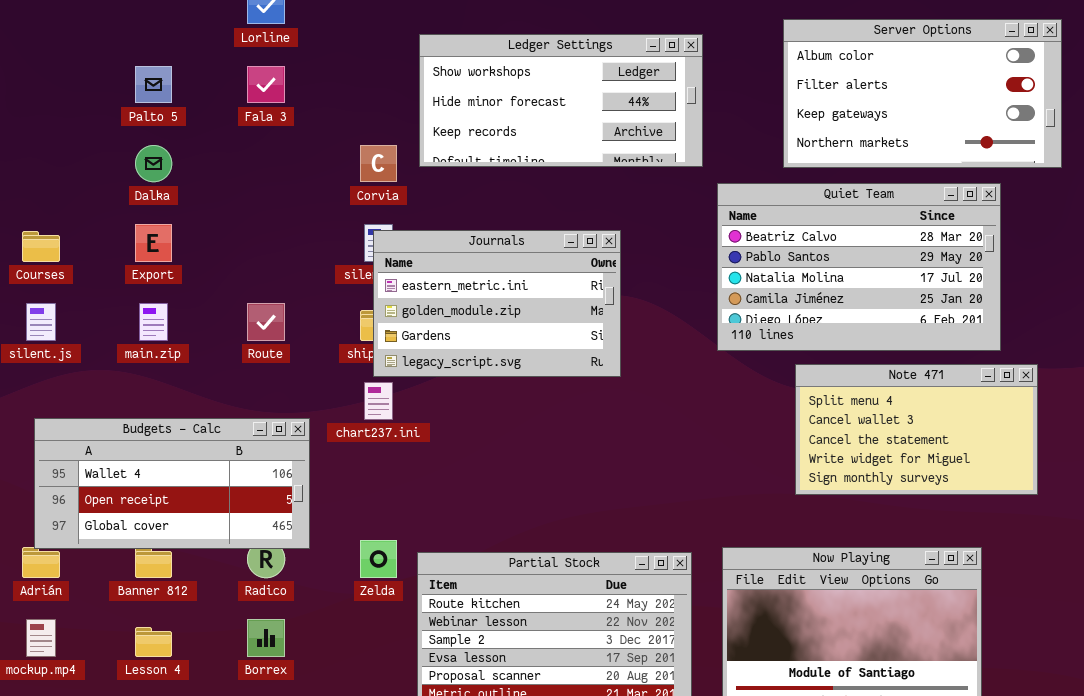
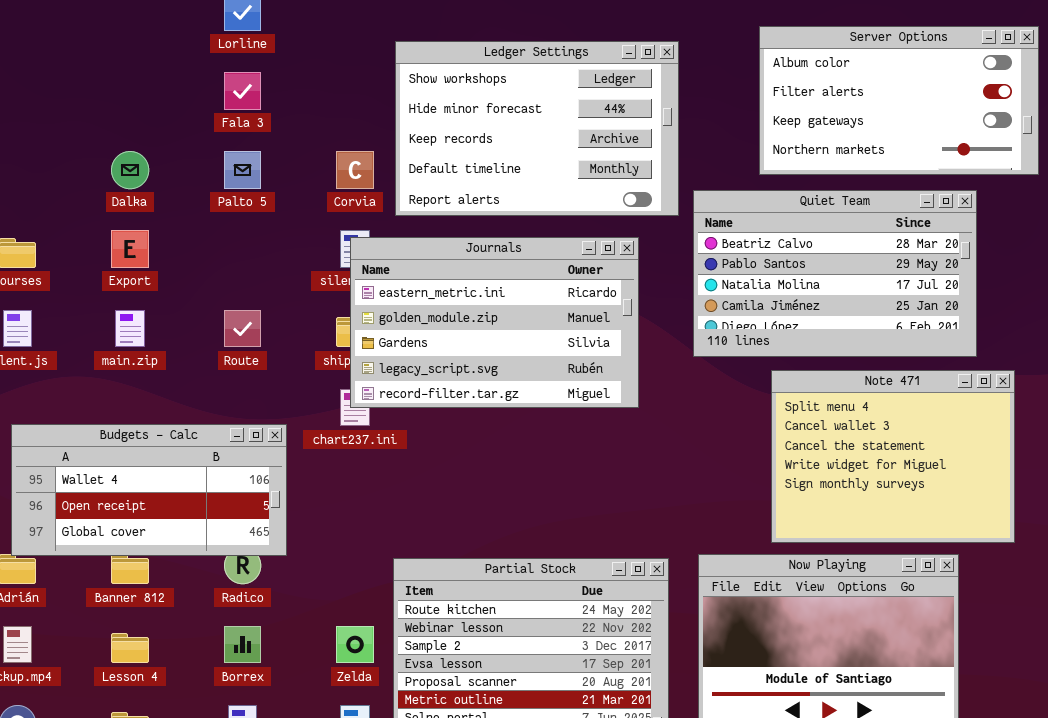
Ledger Settings: [419,34,703,167] -> [395,41,679,216], resized
Palto 5: [135,66,172,103] -> [224,151,261,189], moved
Journals: [373,230,621,377] -> [350,237,639,408], resized
Note 471: [795,364,1038,495] -> [771,370,1015,543], resized
Zelda: [360,540,397,578] -> [336,626,374,663], moved

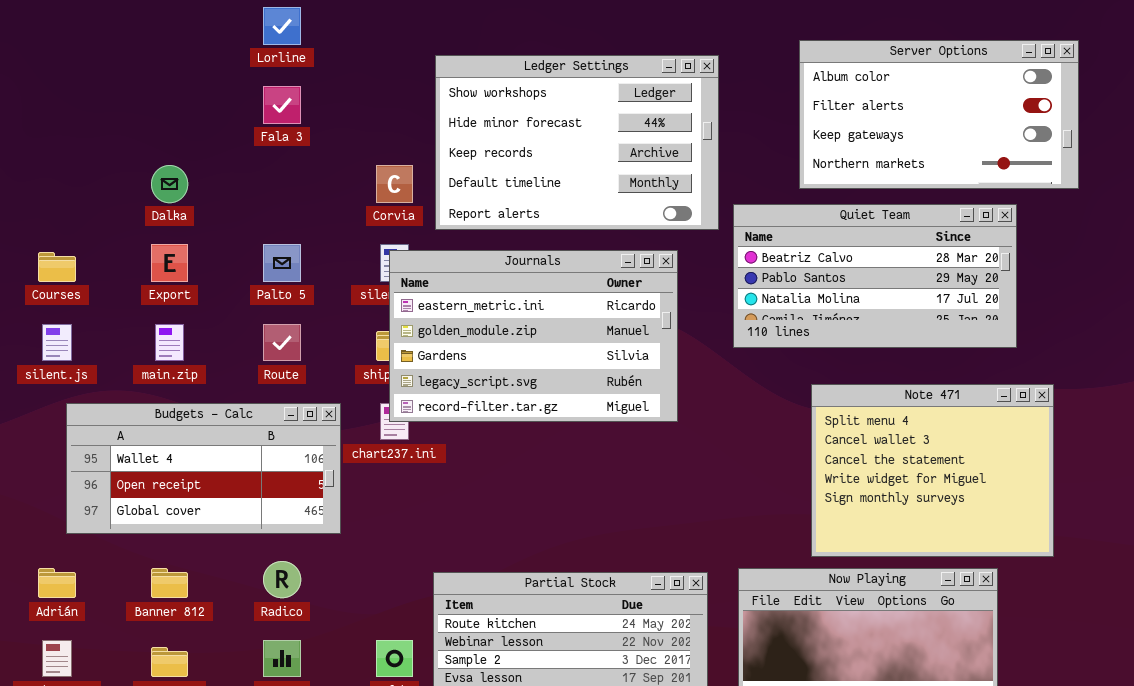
Palto 5: [224,151,261,189] -> [263,244,301,282], moved
Quiet Team: [693,190,977,357] -> [733,204,1017,348], resized
Budgets - Calc: [11,424,287,556] -> [66,403,341,534], moved

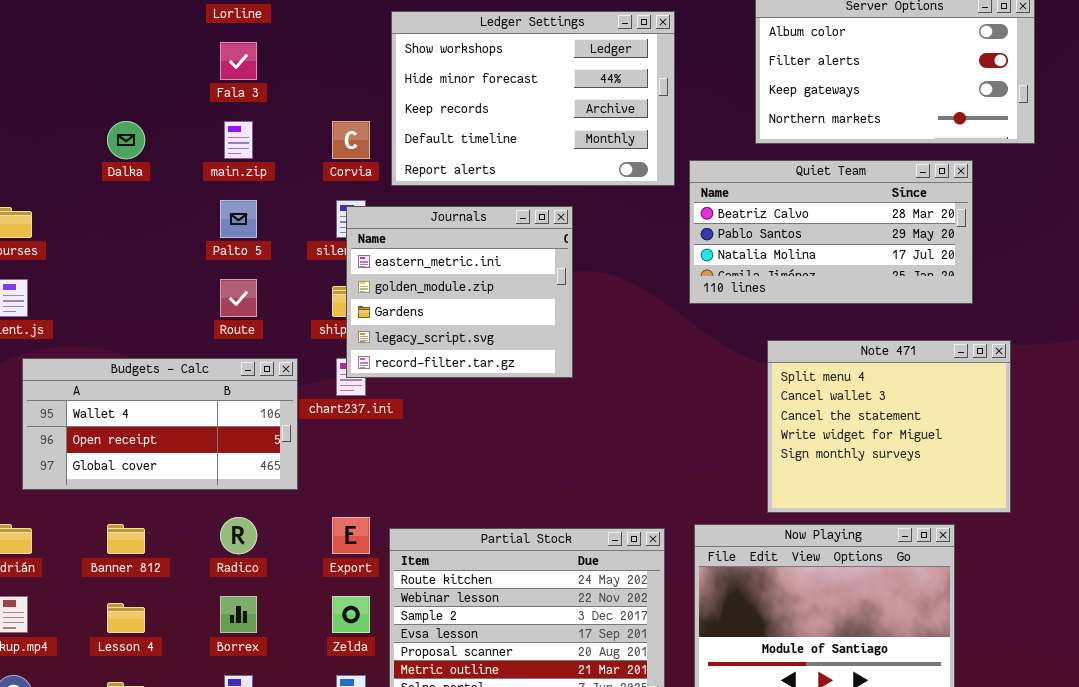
Export: [151,244,188,282] -> [332,517,370,554], moved
Journals: [389,250,678,422] -> [346,206,573,378], resized
main.zip: [155,324,184,361] -> [224,121,253,159], moved

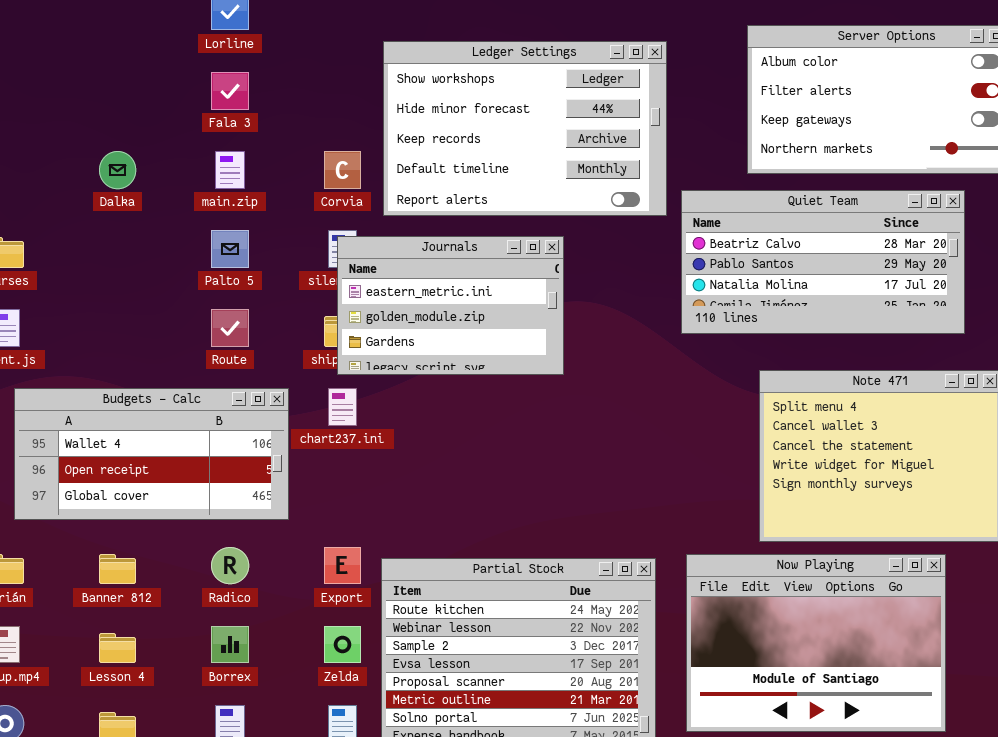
Journals: [346,206,573,378] -> [337,236,564,375], resized

